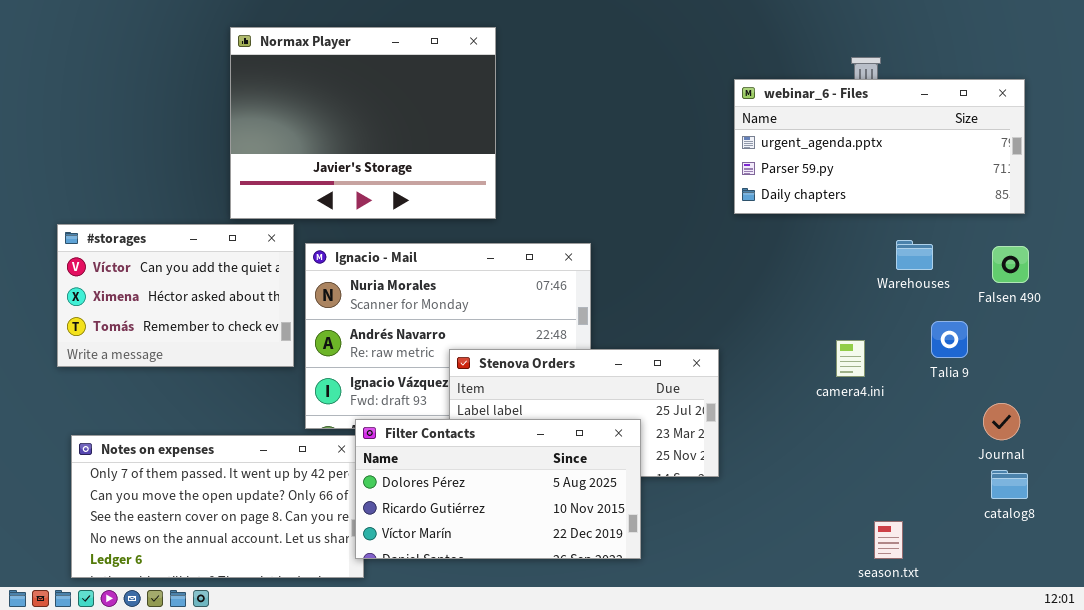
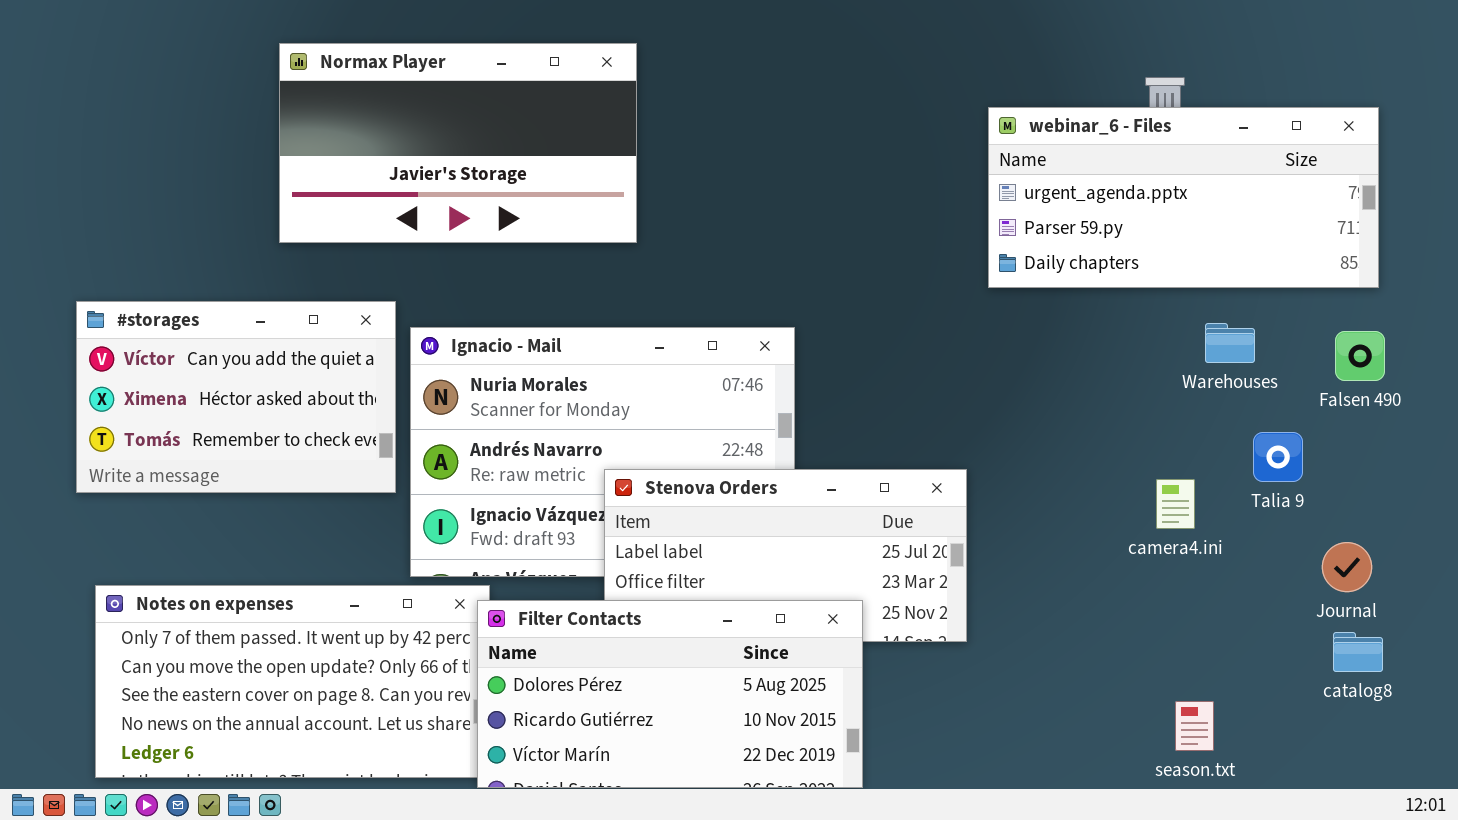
Normax Player: [230,27,496,219] -> [279,43,637,243], moved, resized
camera4.ini: [836,340,865,377] -> [1156,479,1195,529], moved
Filter Contacts: [355,419,641,559] -> [477,600,863,788], moved

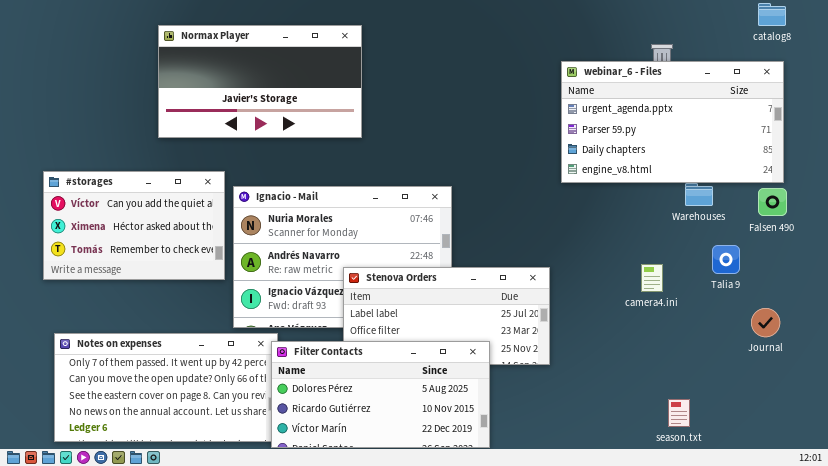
webinar_6 - Files: [988,107,1379,288] -> [561,61,784,183], resized
camera4.ini: [1156,479,1195,529] -> [641,264,663,292], moved
catalog8: [1333,632,1383,672] -> [758,3,786,26], moved

